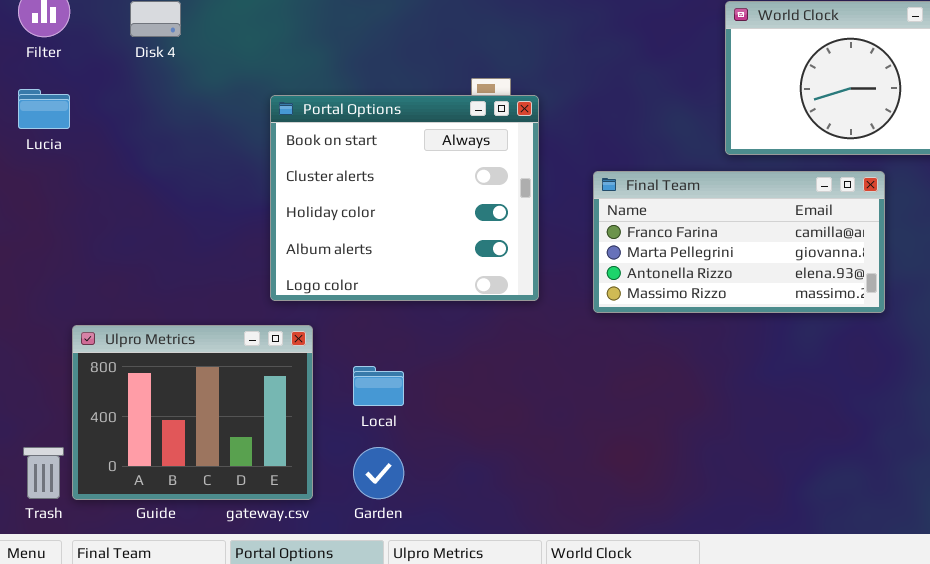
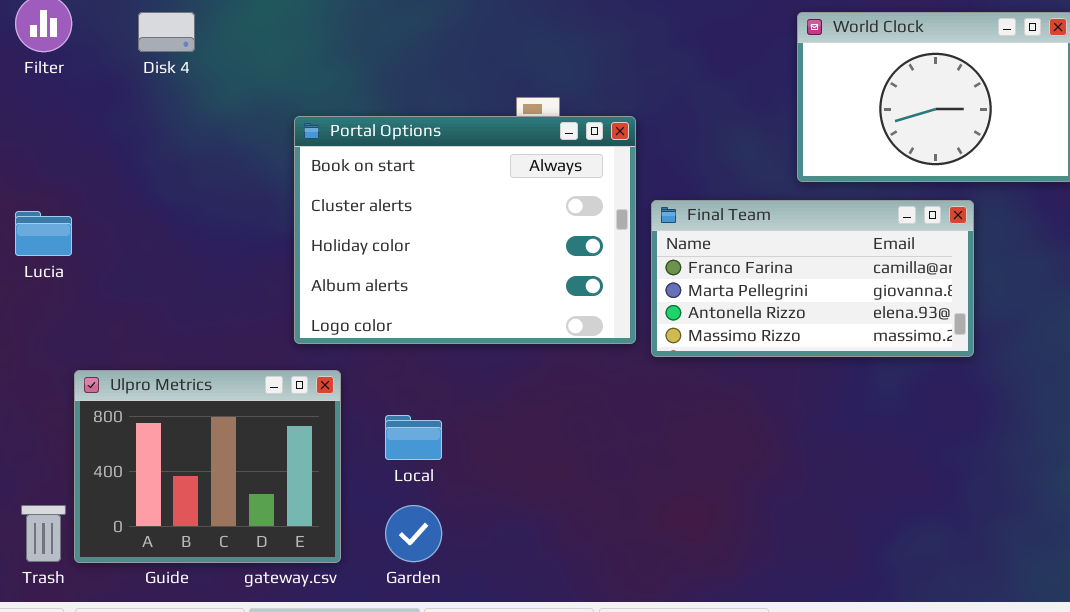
Lucia: [18,89,70,129] -> [15,211,72,256], moved
Portal Options: [270,95,539,301] -> [294,116,636,344], resized

